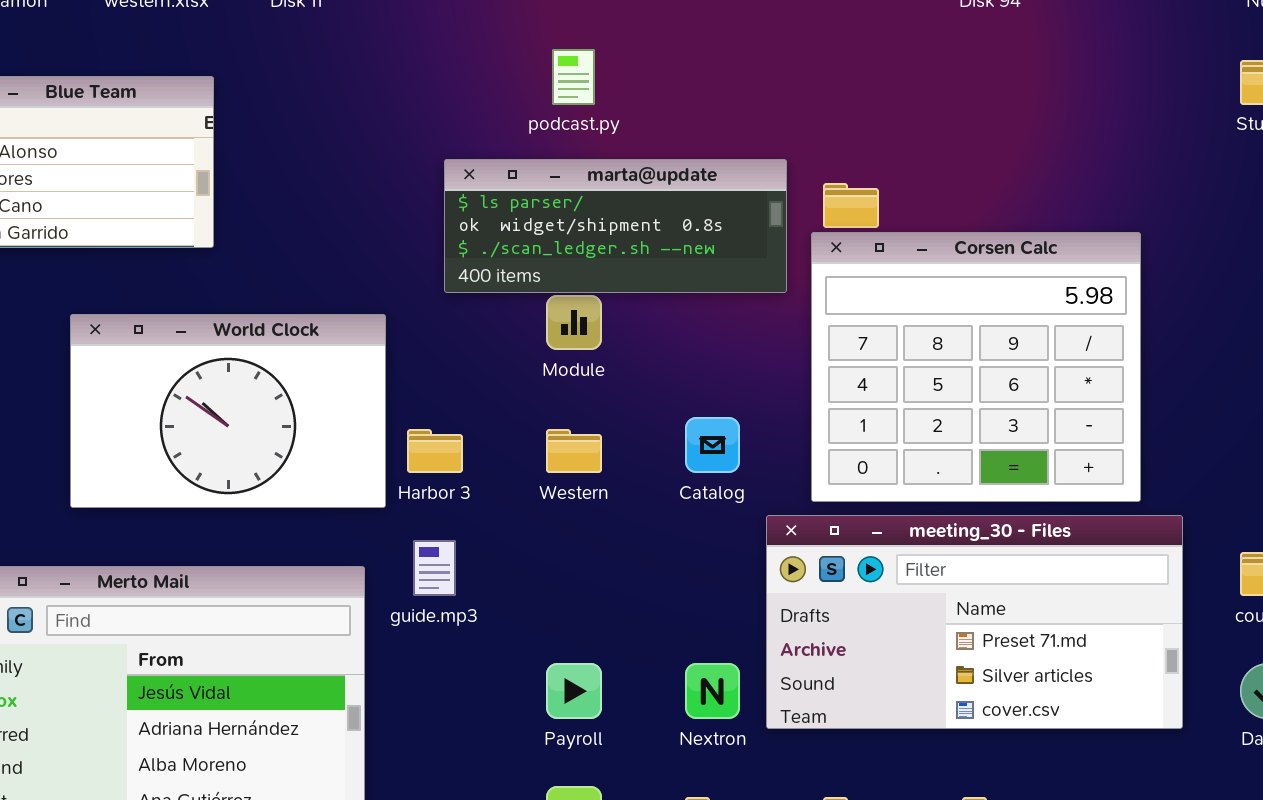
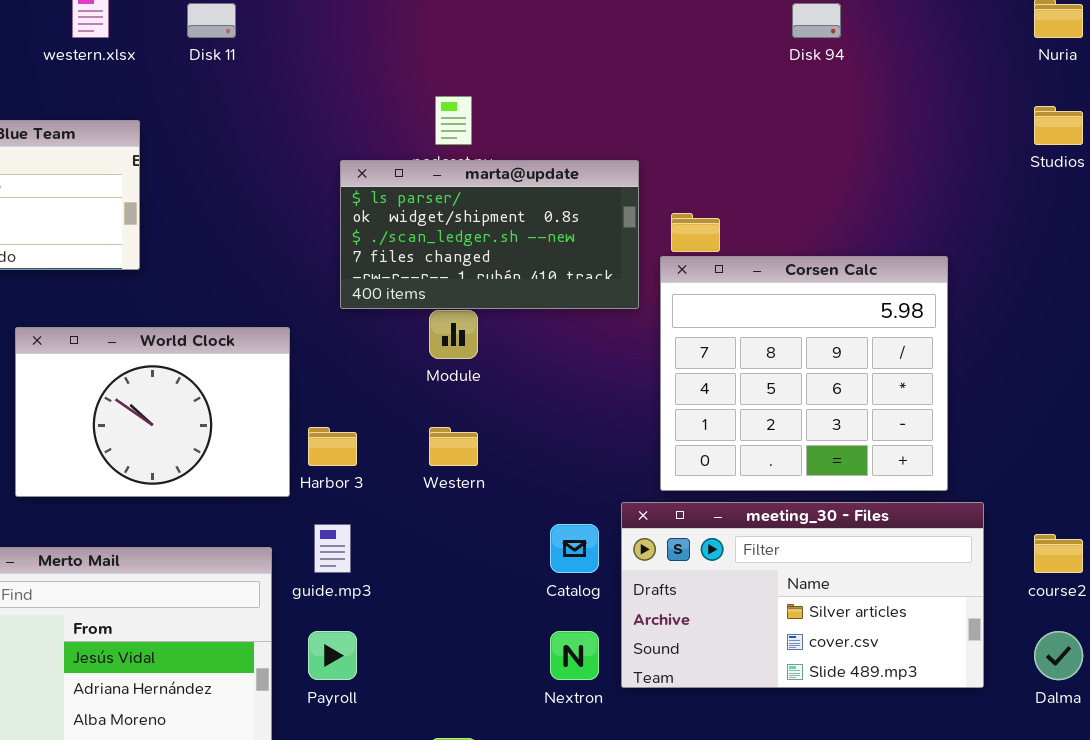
marta@update: [444,159,787,293] -> [340,160,639,309], resized
Catalog: [685,417,740,473] -> [550,524,599,573], moved
meeting_30 - Files: [766,515,1183,729] -> [621,502,984,688], scrolled down 1 row
Payroll: [546,663,602,719] -> [308,631,357,680], moved

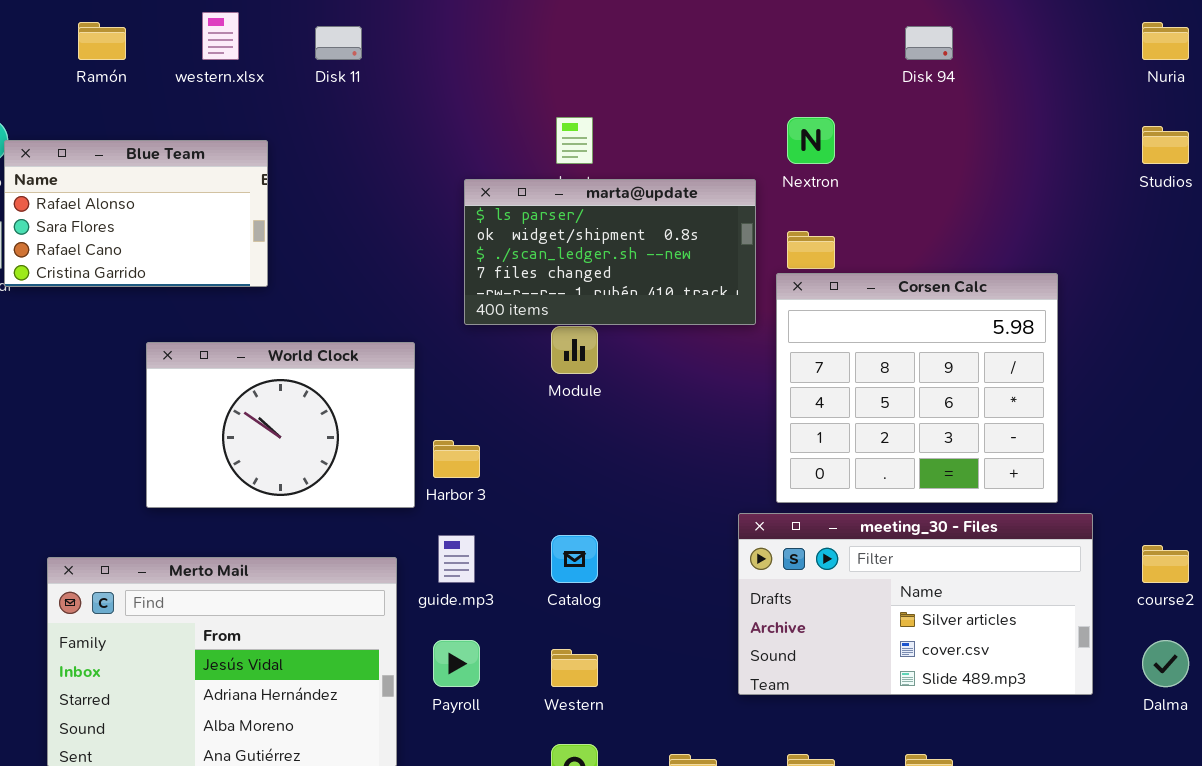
Western: [429,427,478,466] -> [551,649,598,687], moved
Catalog: [550,524,599,573] -> [551,535,598,583], moved
Nextron: [550,631,599,680] -> [787,117,835,164], moved

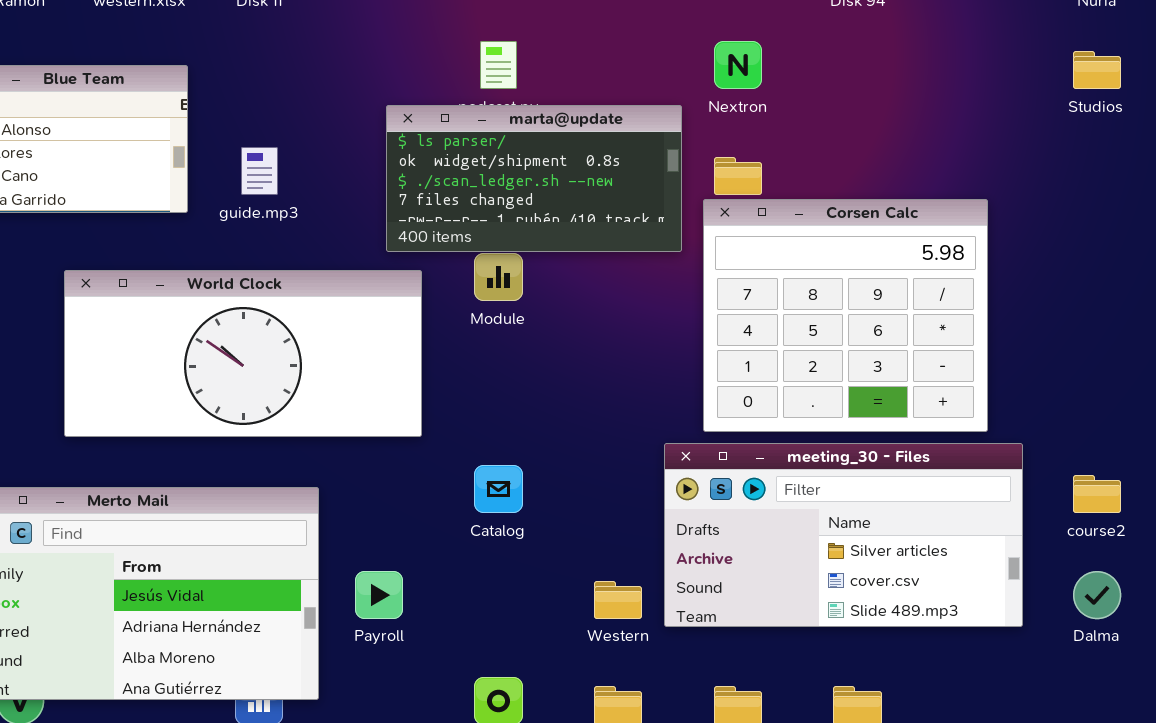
World Clock: [146,342,415,508] -> [64,270,422,437], resized
guide.mp3: [438,535,475,583] -> [241,147,278,195], moved
Western: [551,649,598,687] -> [594,581,642,619], moved

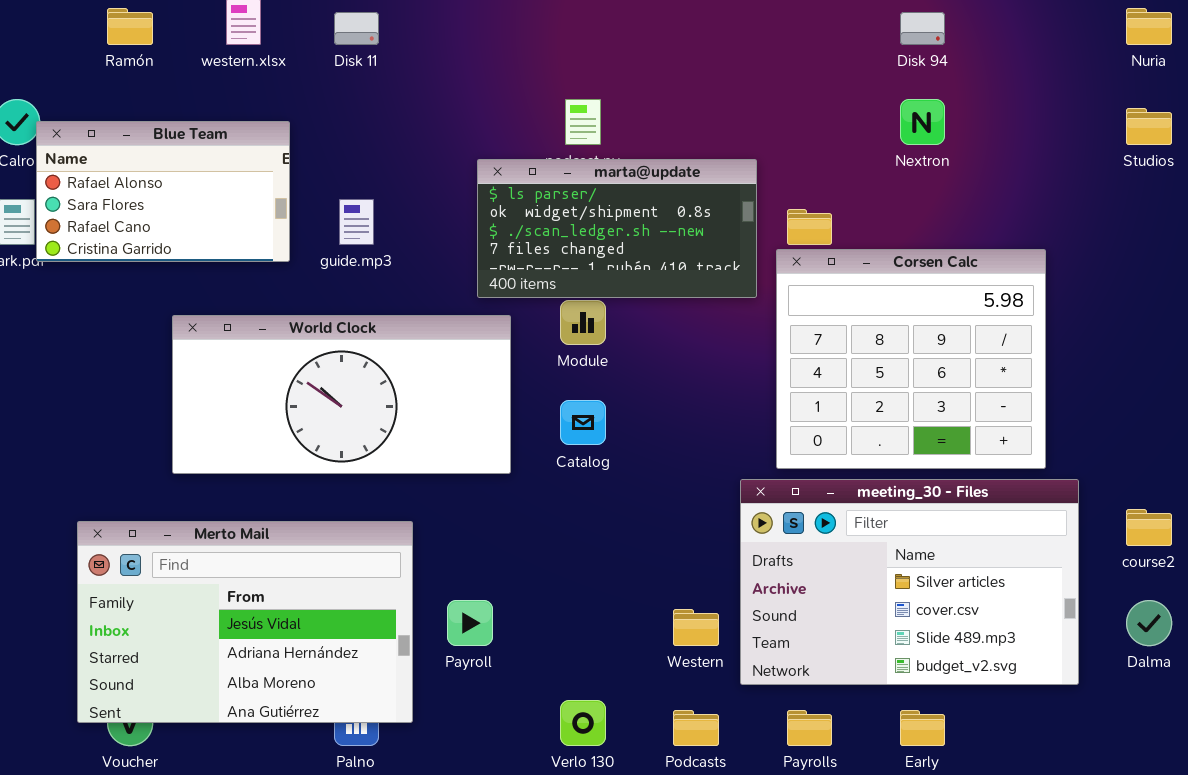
Nextron: [714,41,762,89] -> [900,99,945,145], moved
meeting_30 - Files: [664,443,1023,627] -> [740,479,1079,685], resized
Catalog: [474,465,523,513] -> [560,400,606,445], moved

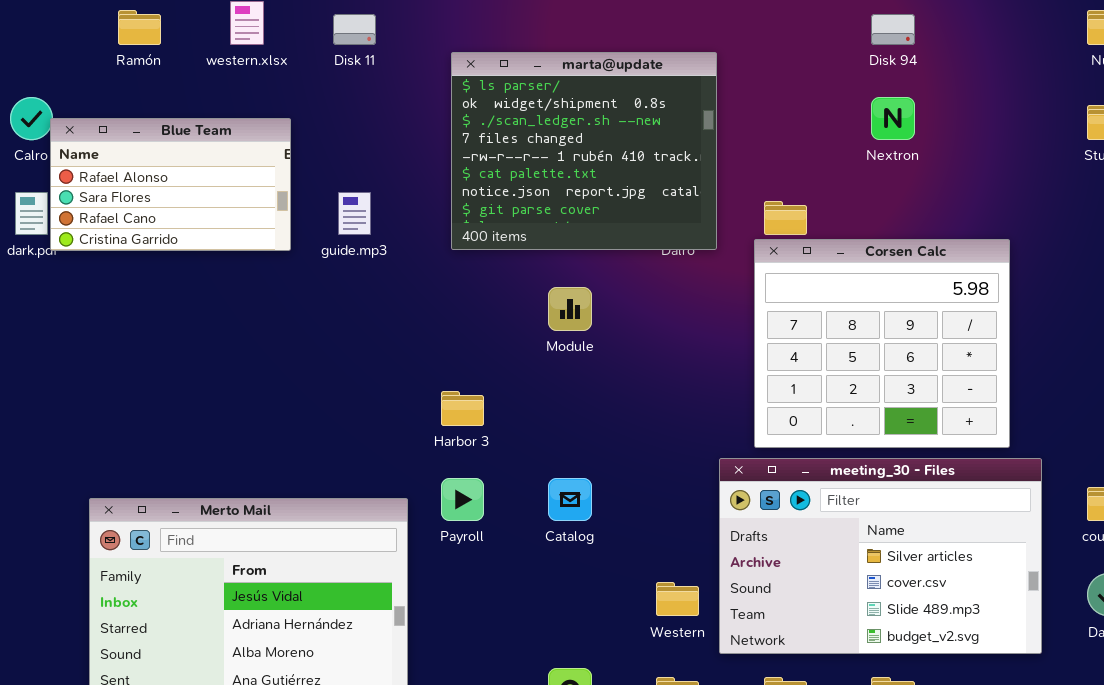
marta@update: [477,159,757,298] -> [451,52,717,250], moved, resized
World Clock: [172,315,511,474] -> none, closed
Catalog: [560,400,606,445] -> [548,478,592,521], moved
Payroll: [447,600,493,646] -> [441,478,484,521], moved

